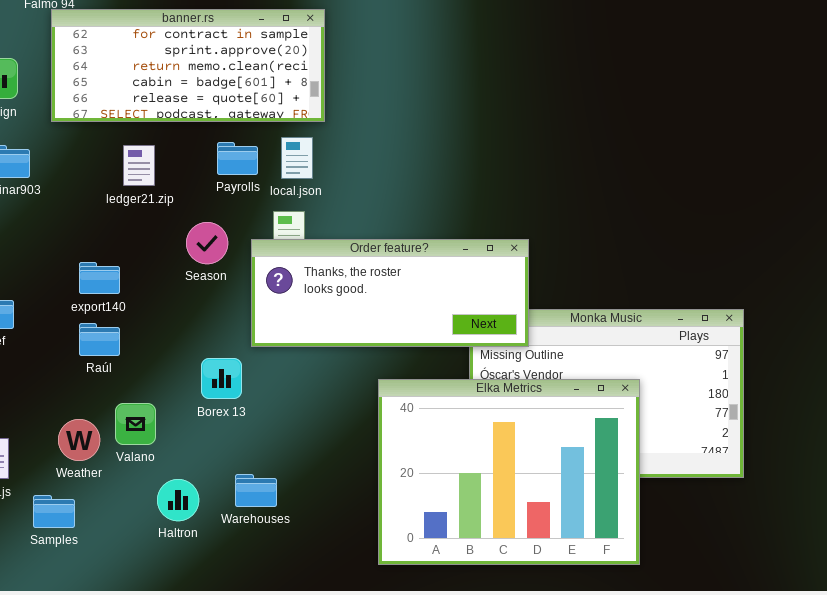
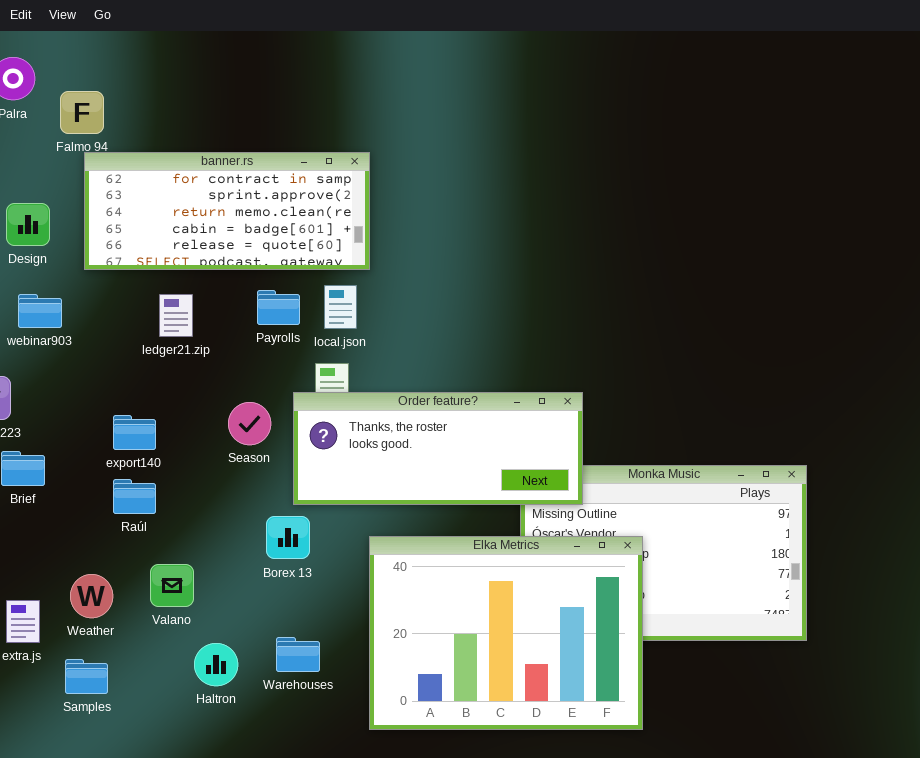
Season: [186,222,228,264] -> [228,402,271,445], moved
Borex 13: [201,358,242,399] -> [266,516,310,559], moved
Elka Metrics: [378,379,640,565] -> [369,536,643,730], moved
Weather: [58,419,100,461] -> [70,574,113,618], moved

